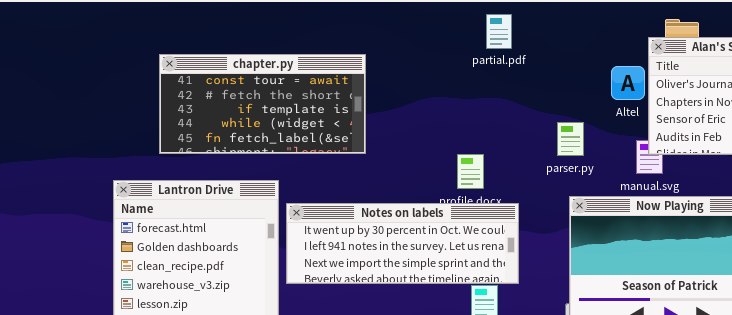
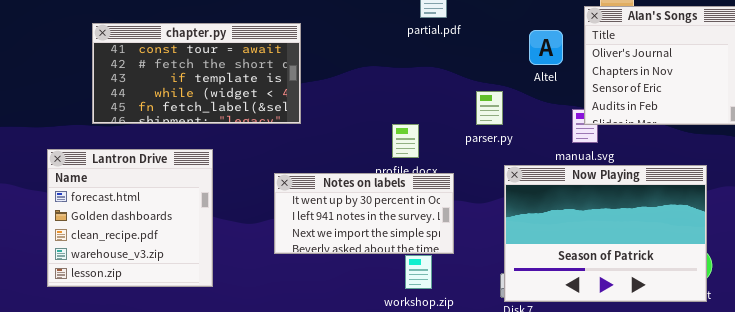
Altel: [611,66,645,100] -> [529,30,563,65], moved
parser.py: [557,122,584,156] -> [476,91,503,125], moved
Notes on labels: [286,203,519,284] -> [274,173,454,254], resized

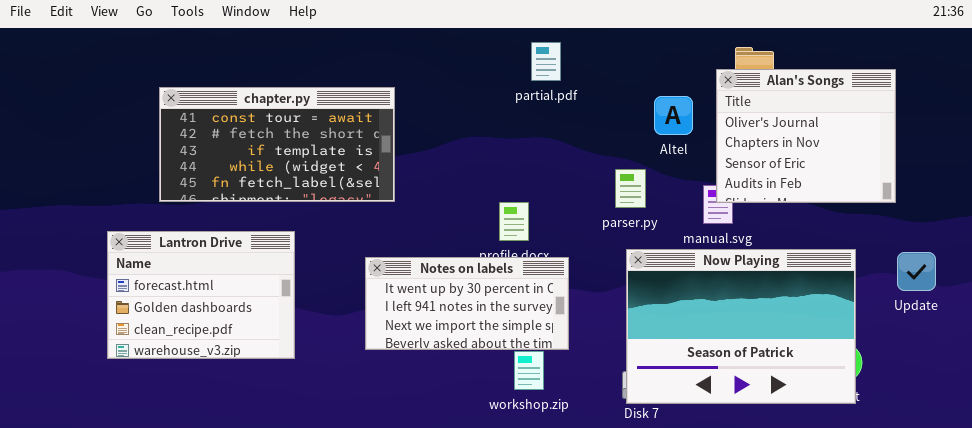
parser.py: [476,91,503,125] -> [615,169,646,208], moved
Lantron Drive: [47,149,213,287] -> [107,231,295,359], resized

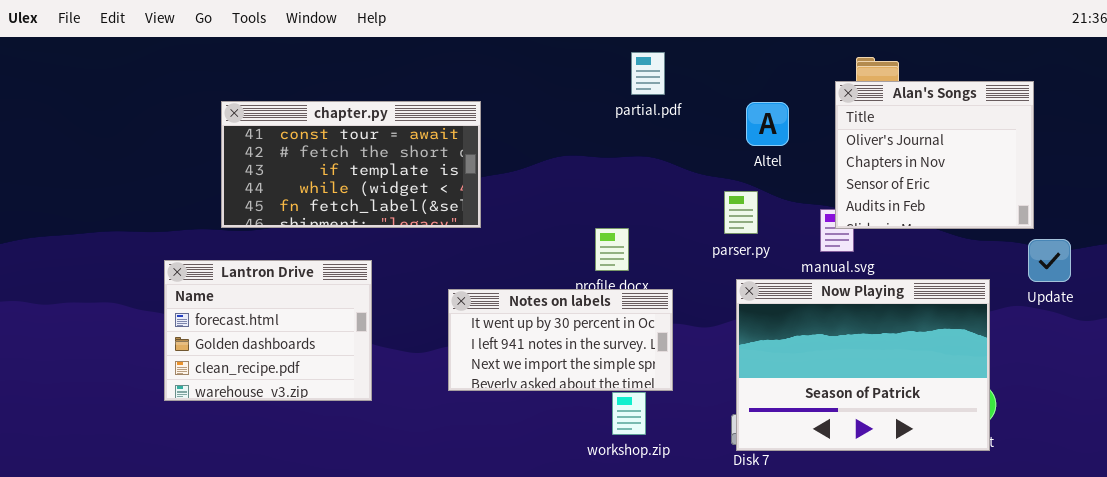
Altel: [654,96,693,135] -> [746,102,789,146], moved
Update: [897,252,936,291] -> [1028,239,1071,282], moved

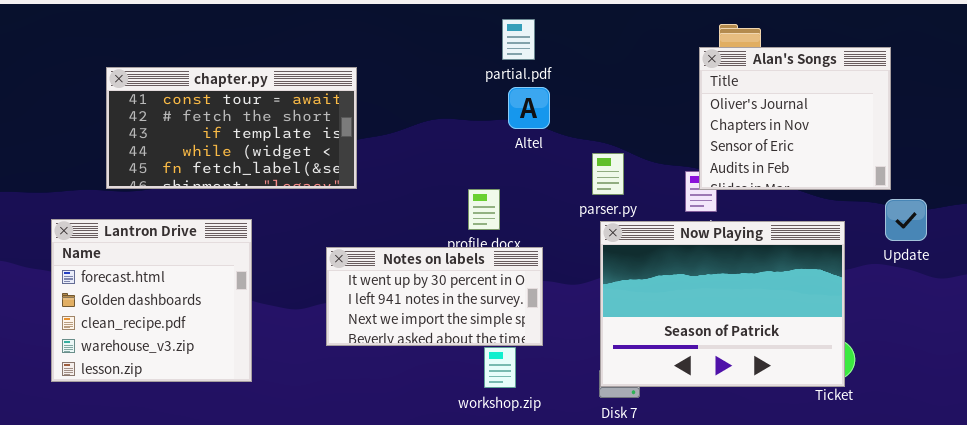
Altel: [746,102,789,146] -> [508,87,550,129], moved
Lantron Drive: [164,260,372,401] -> [51,219,252,382], resized
Now Playing: [736,279,990,451] -> [600,221,845,387], moved

